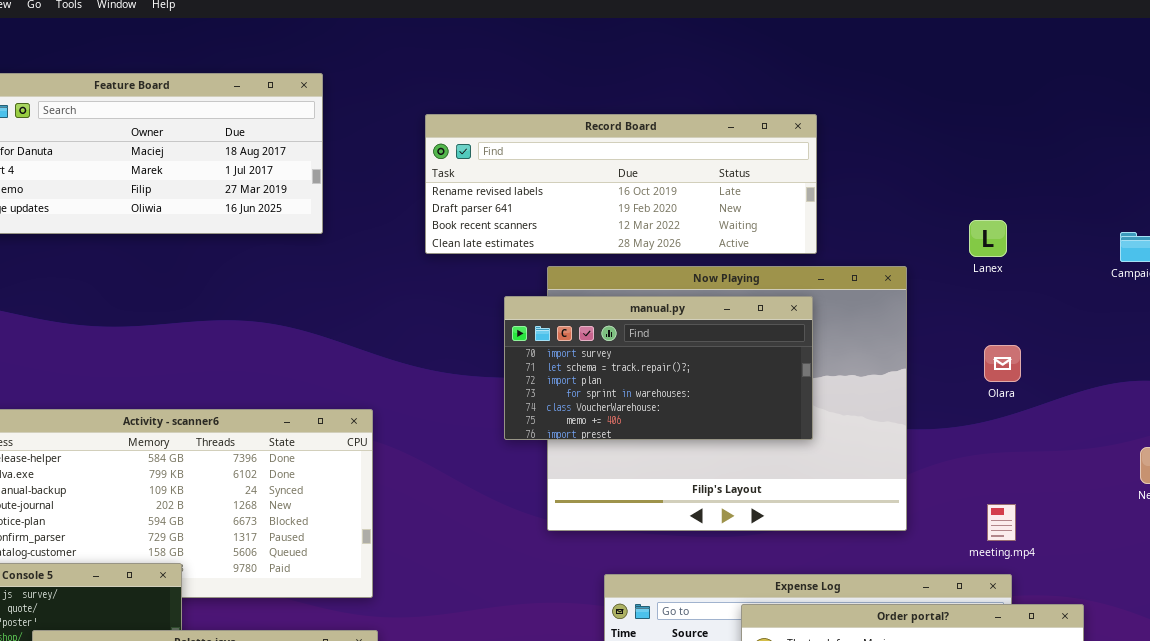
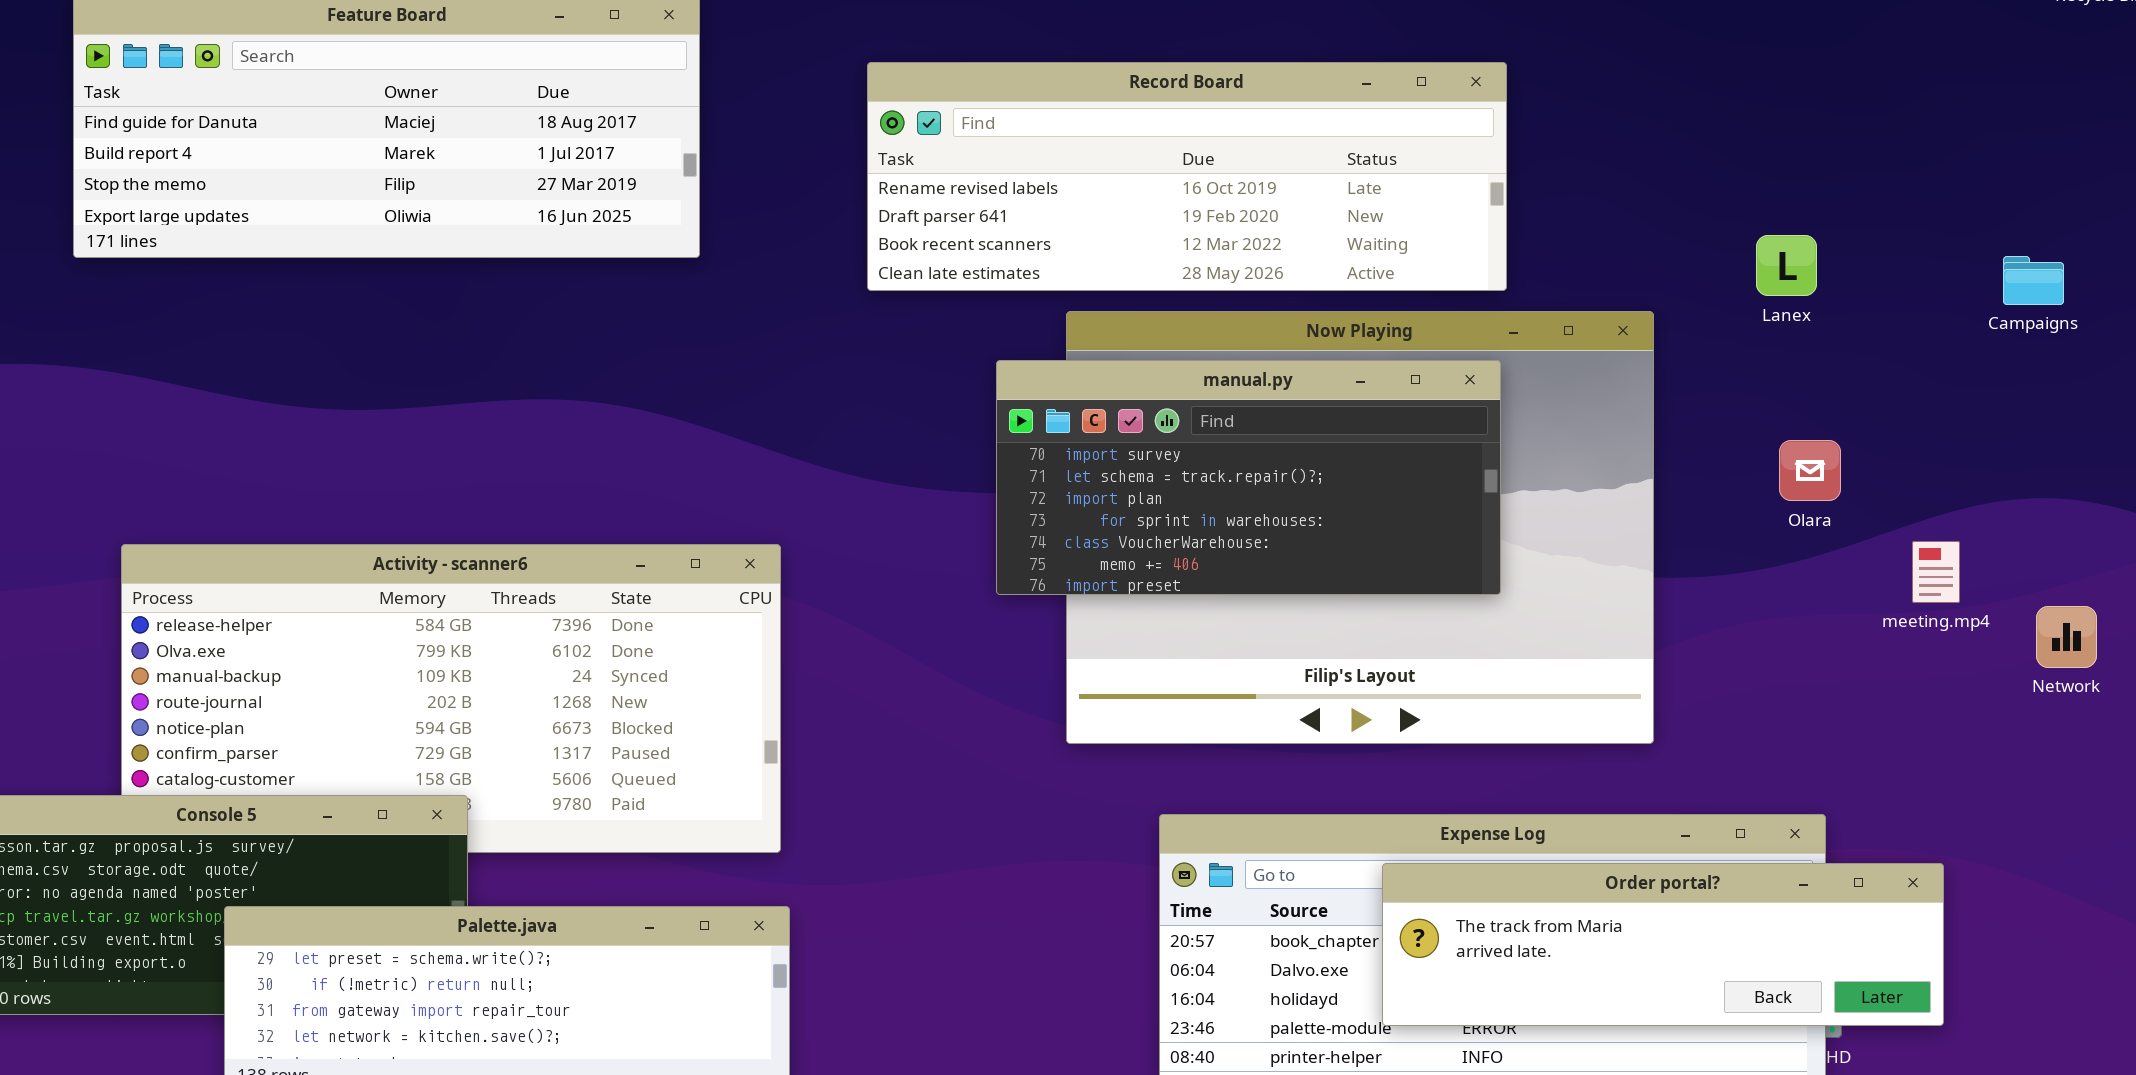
meeting.mp4: [987,504,1016,541] -> [1912,541,1960,603], moved

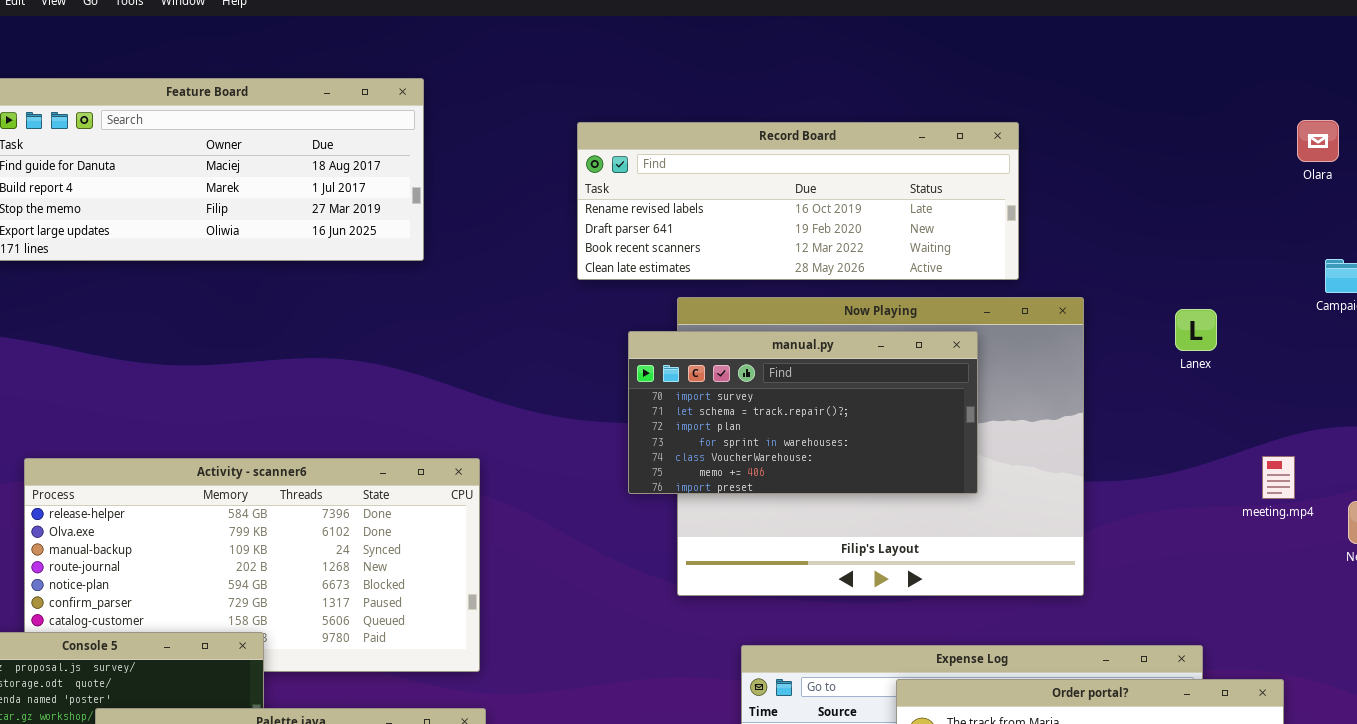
Record Board: [867,62,1507,291] -> [577,122,1019,280], moved
Lanex: [1756,235,1817,296] -> [1175,309,1217,351], moved
Olara: [1779,440,1841,501] -> [1297,120,1339,162], moved

